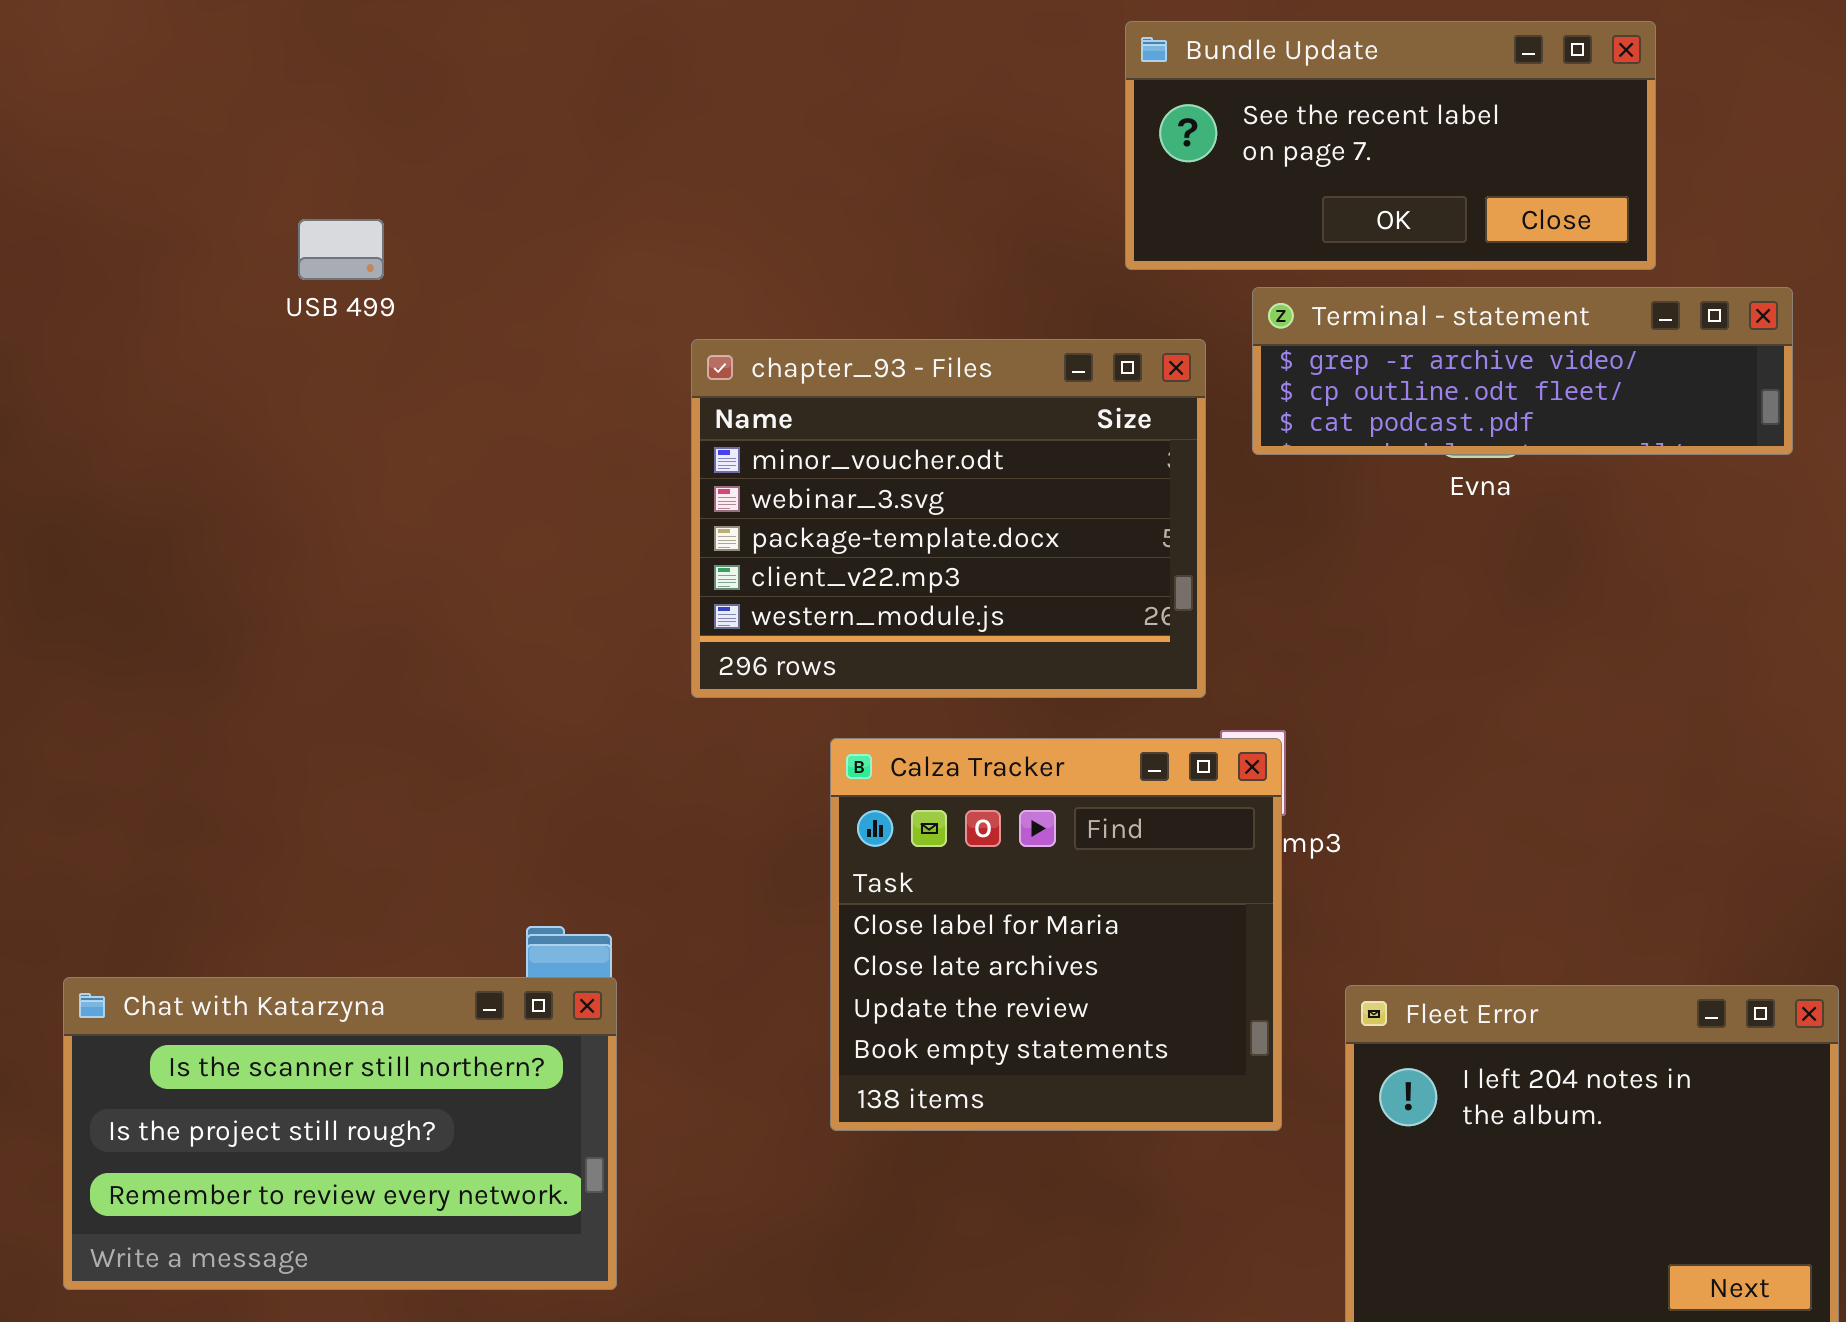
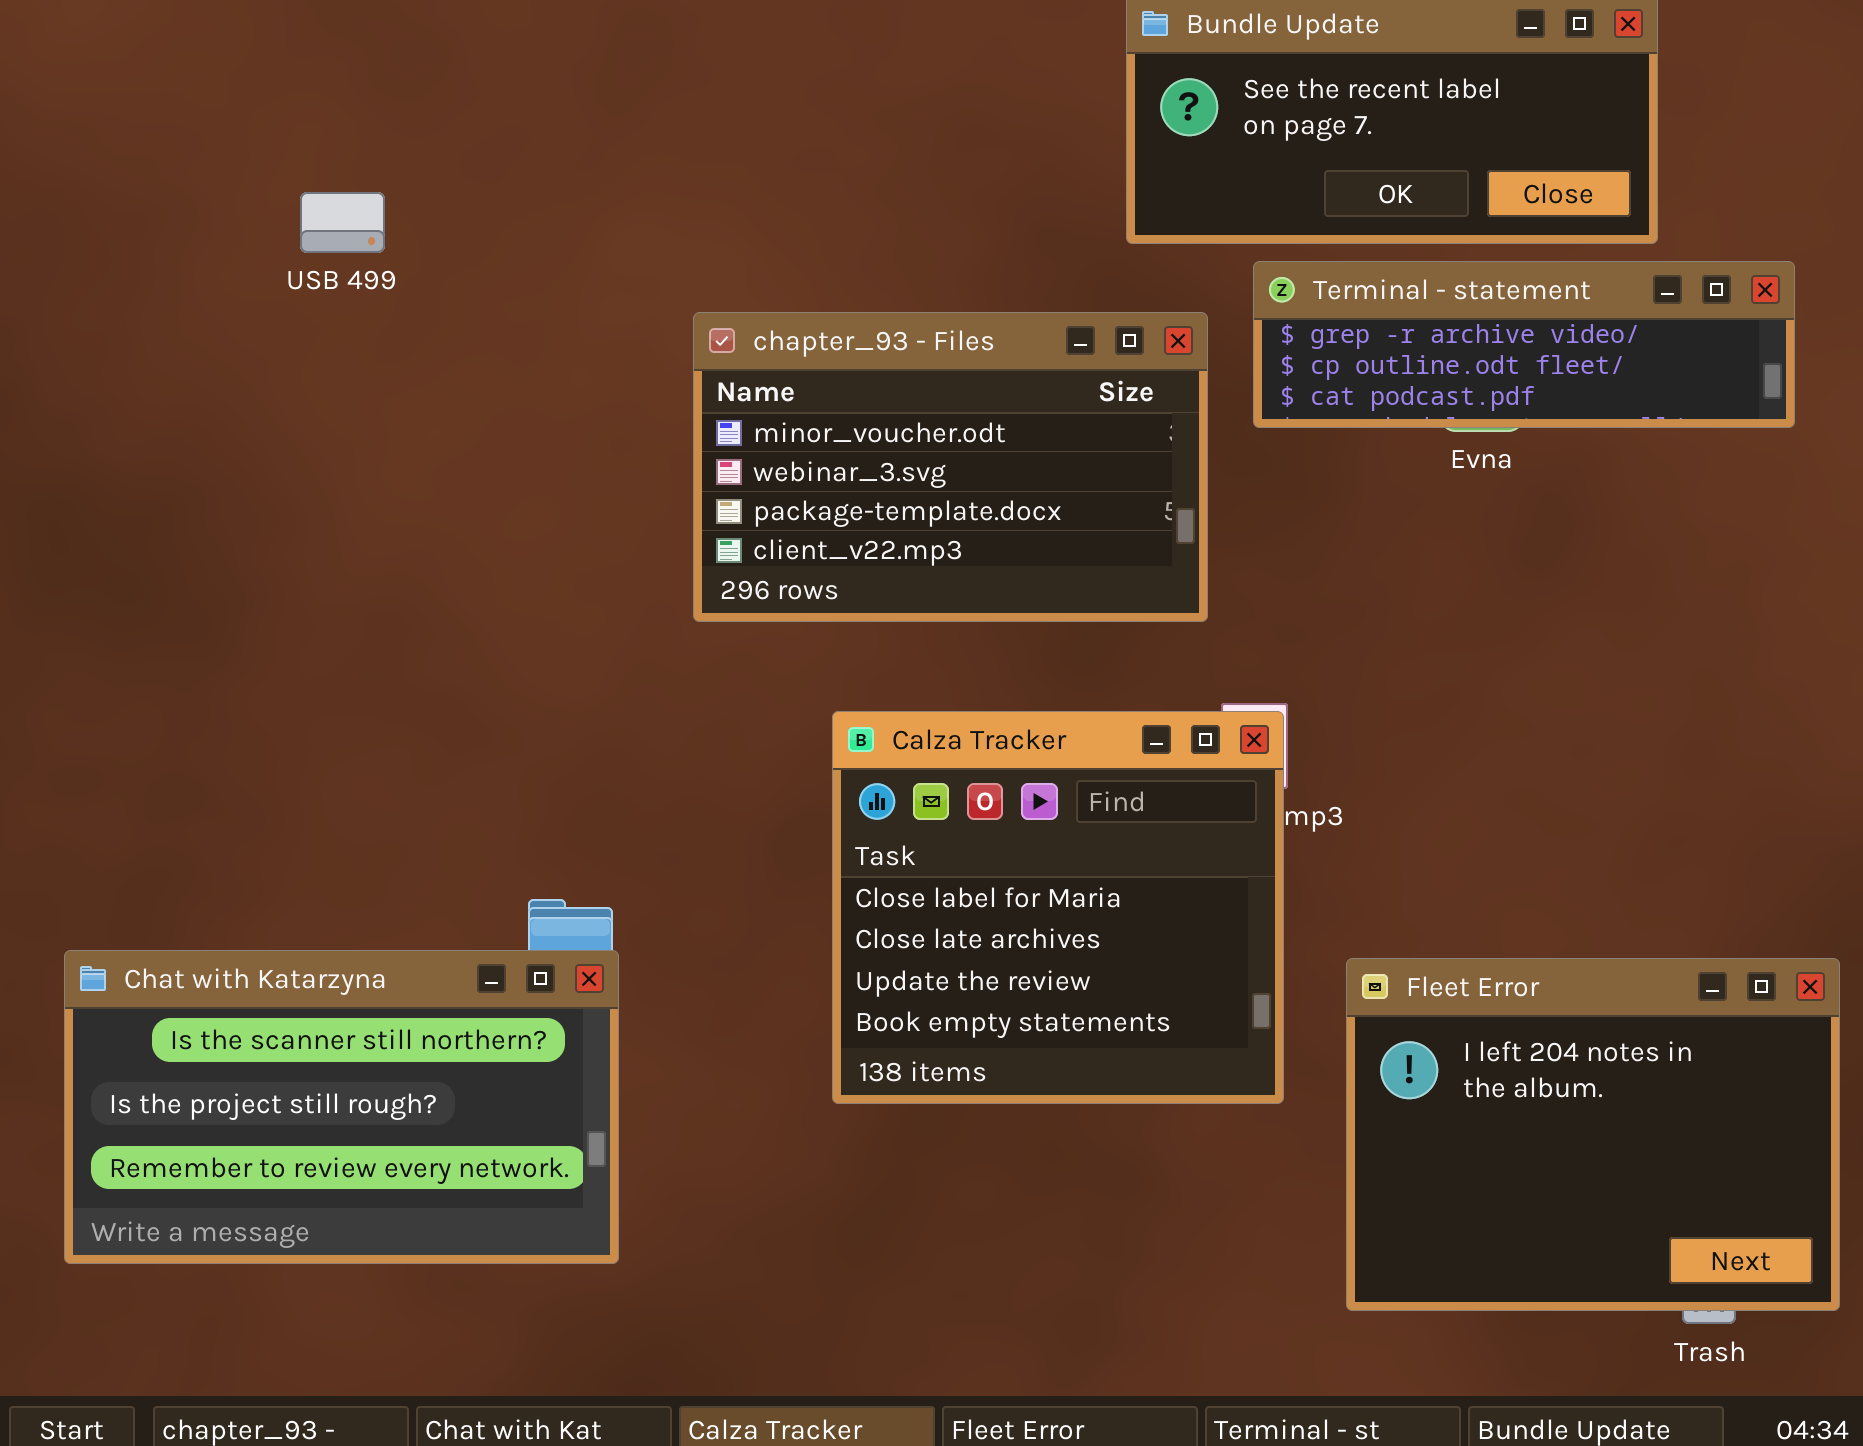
chapter_93 - Files: [691,339,1206,698] -> [693,312,1208,622], resized

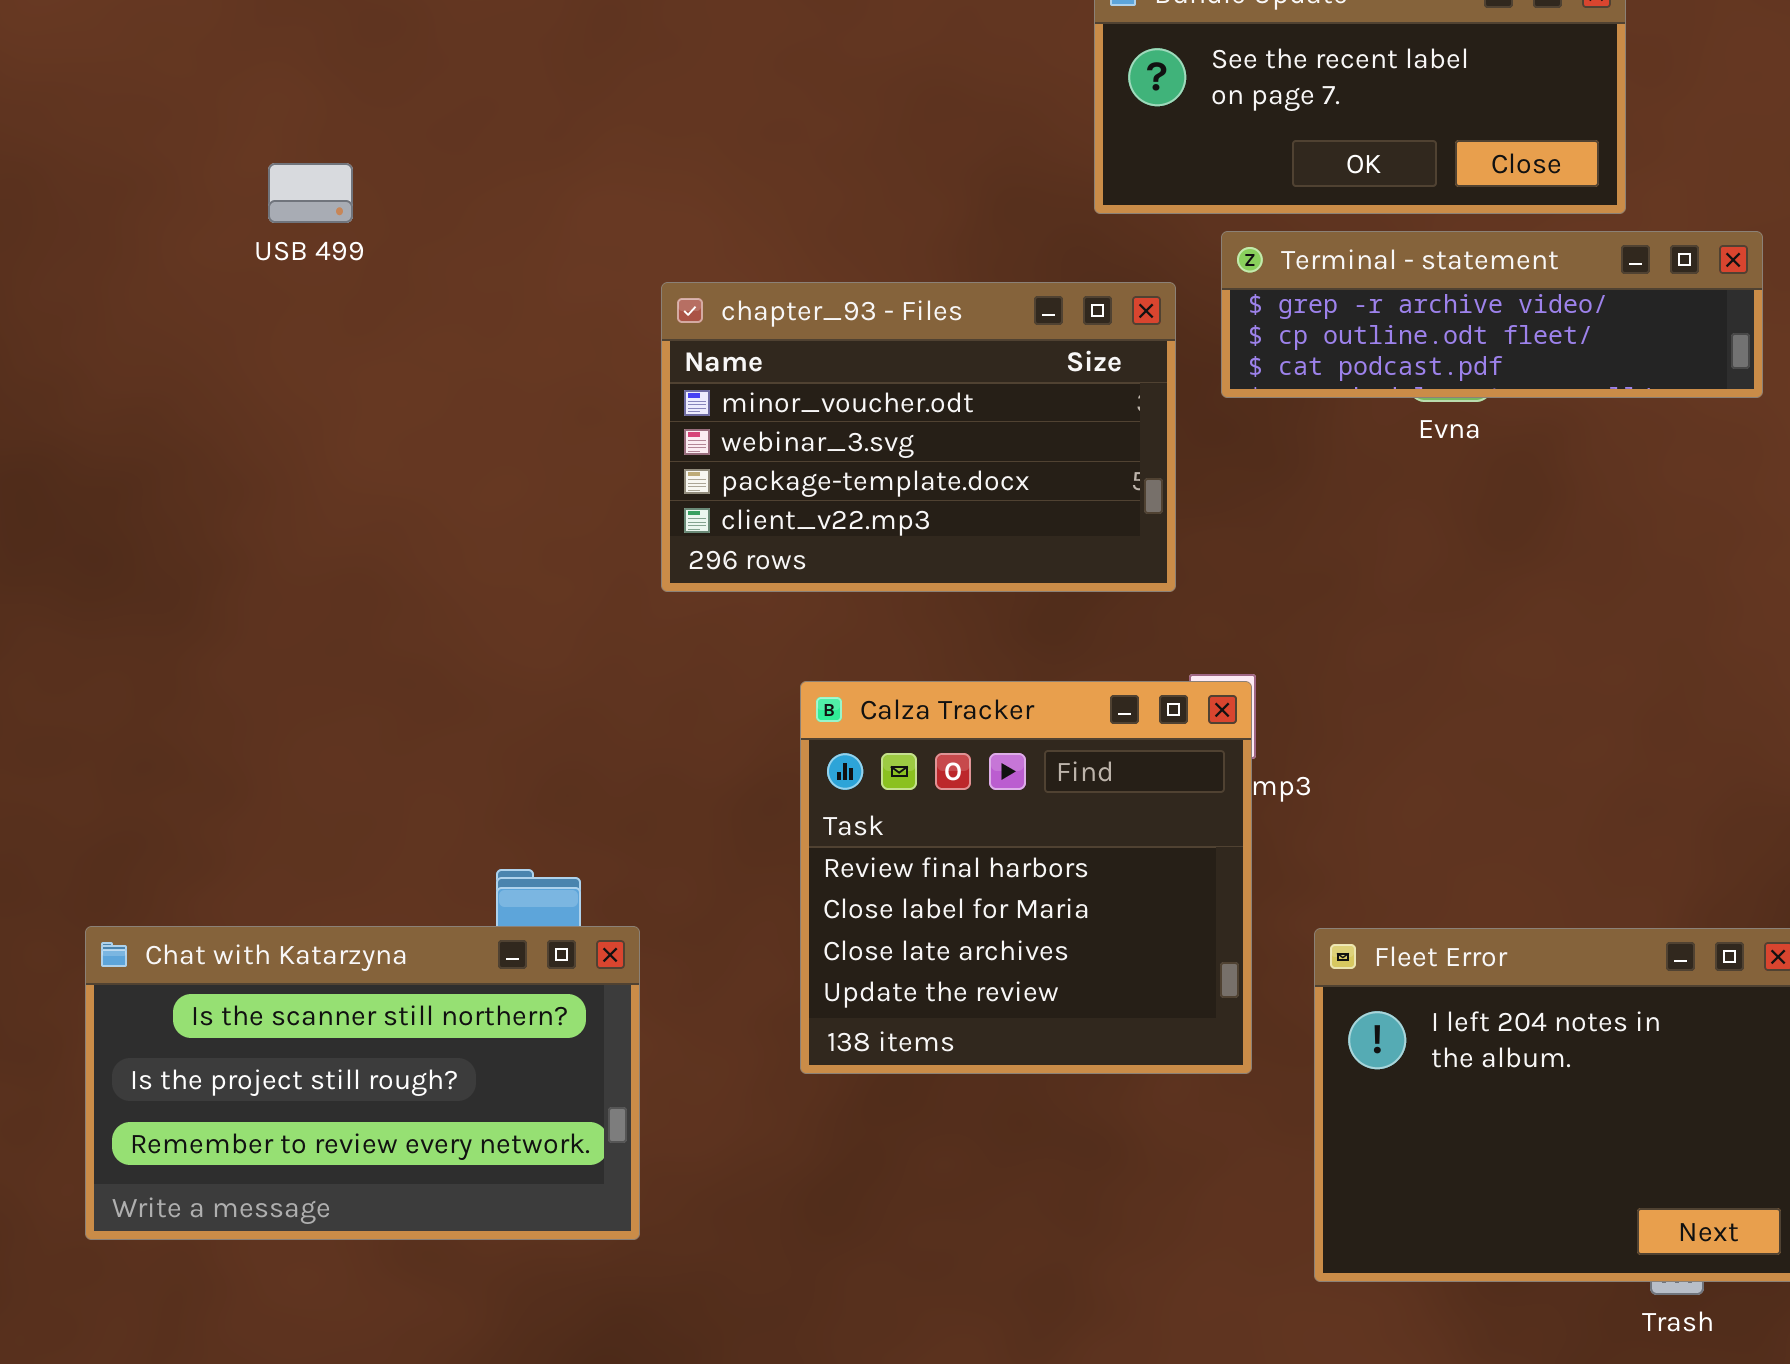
Calza Tracker: [832,711,1284,1104] -> [800,681,1252,1074], scrolled up 1 row
Chat with Katarzyna: [64,950,619,1264] -> [85,926,640,1240], moved

